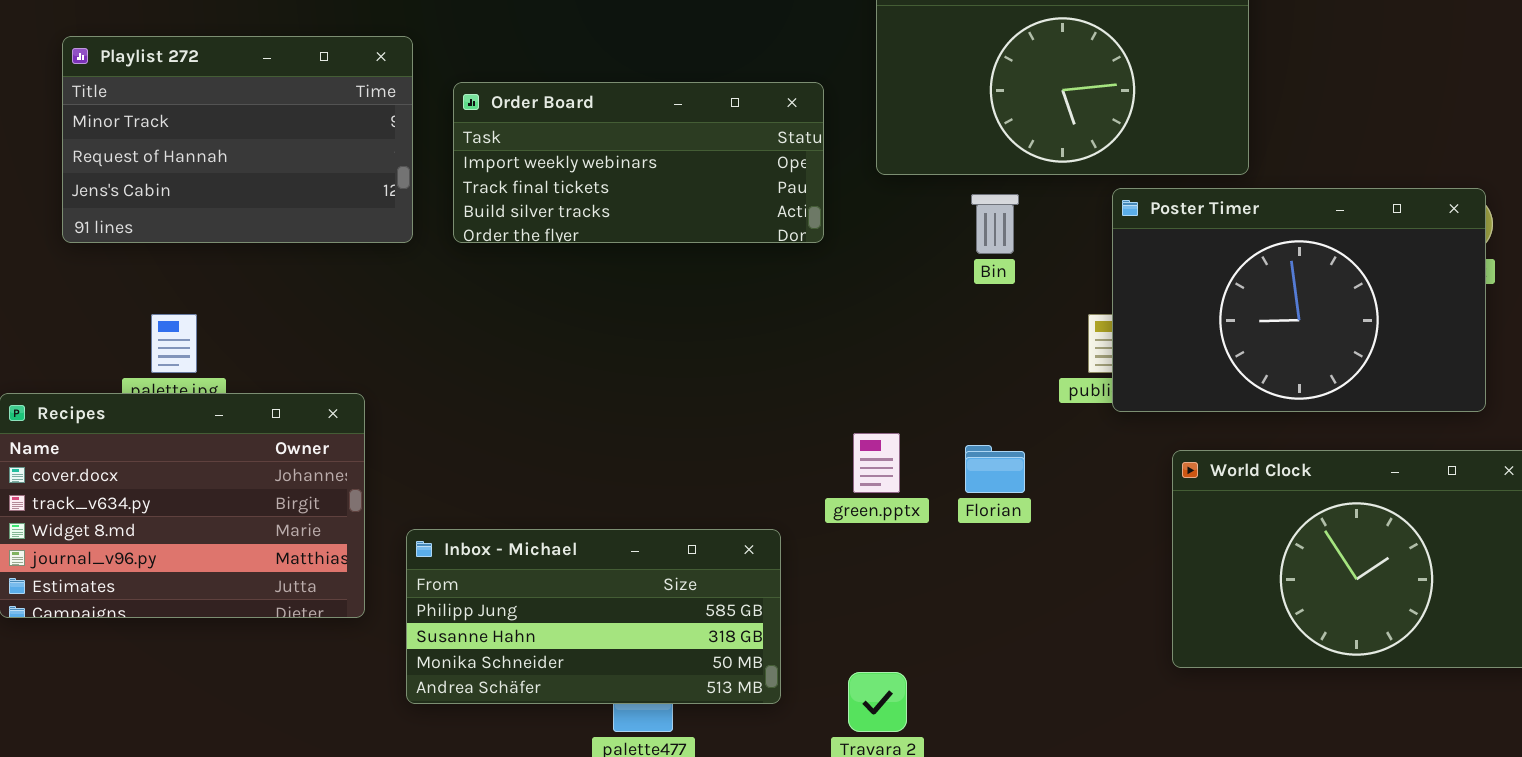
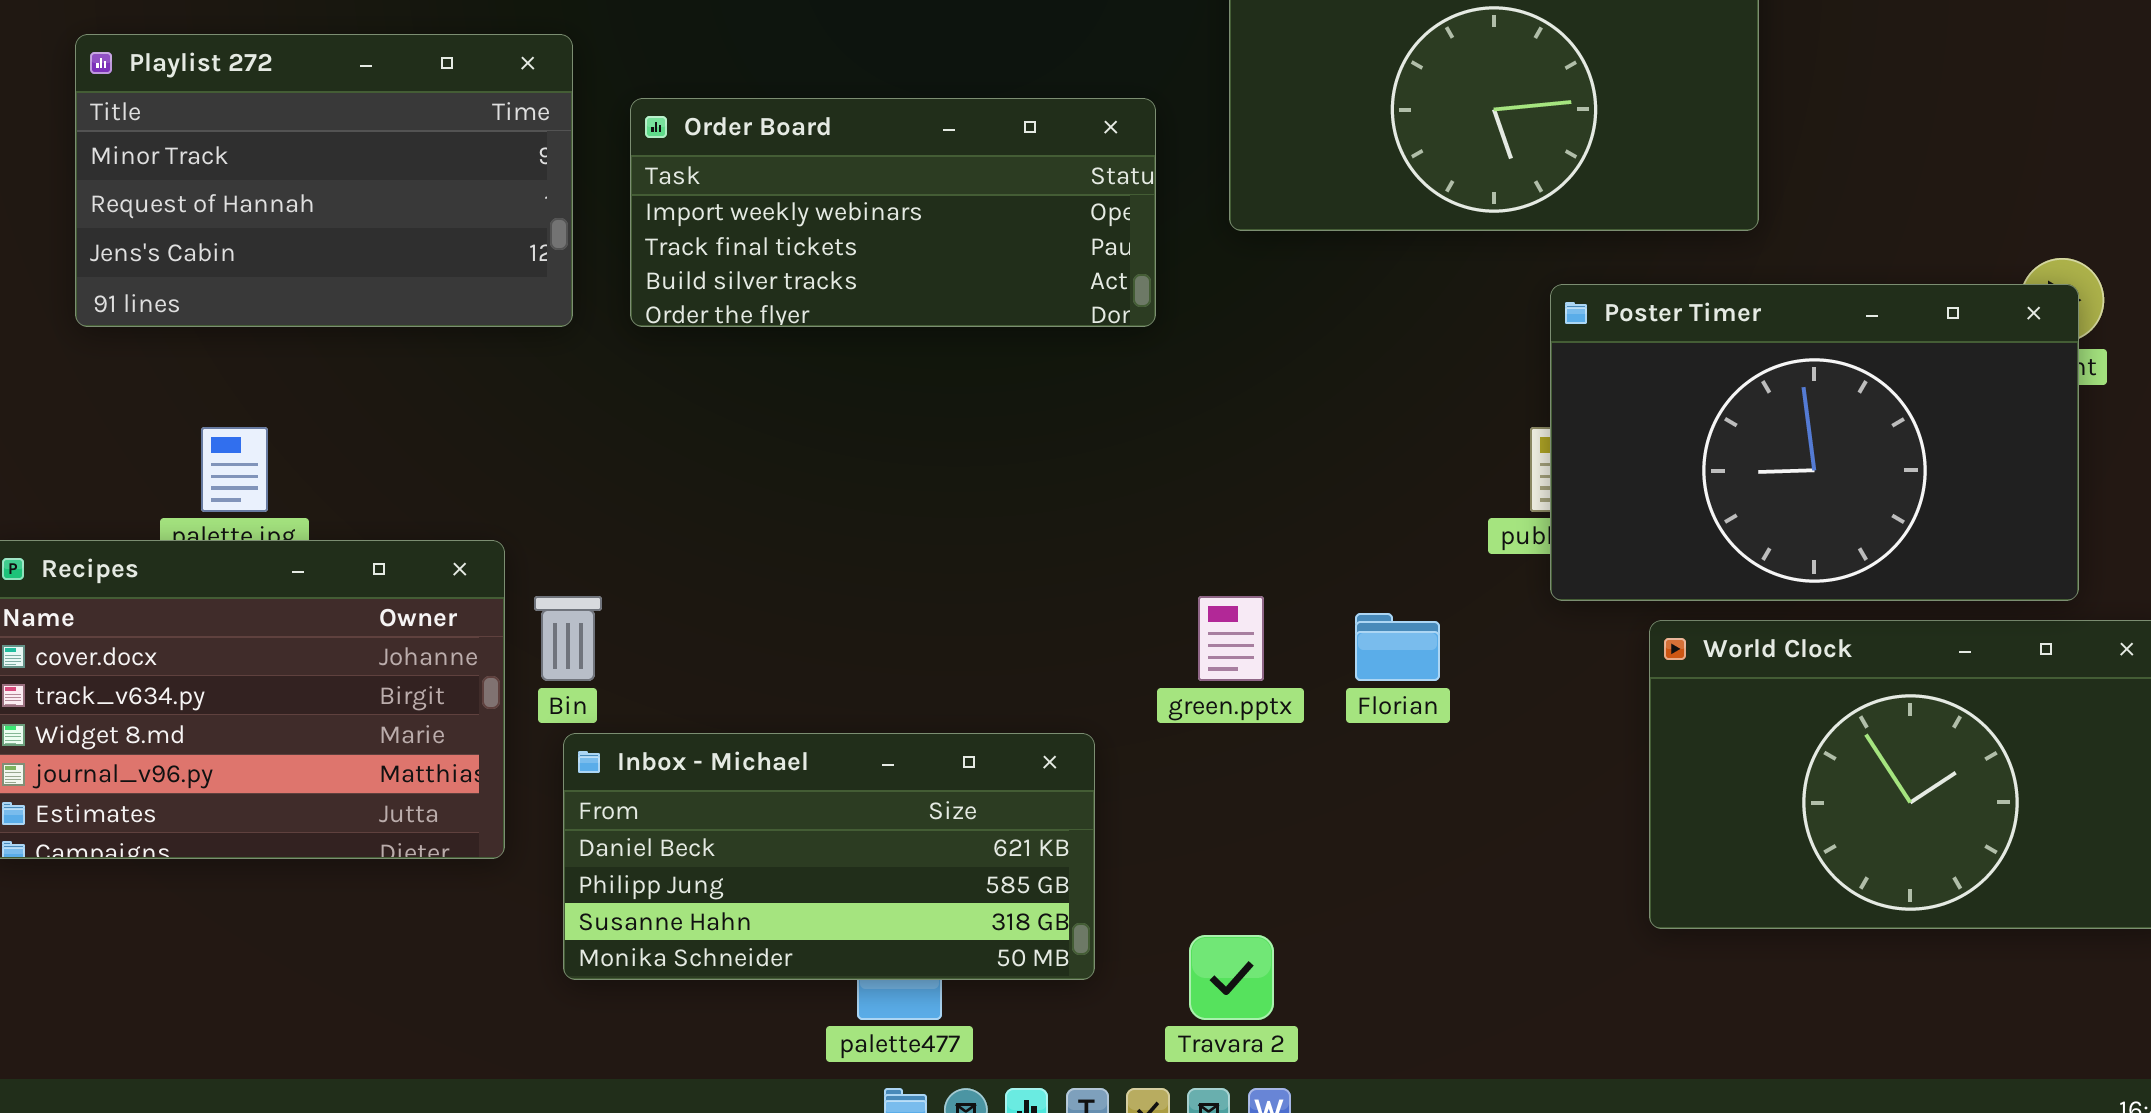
Poster Timer: [1112,188,1486,412] -> [1550,284,2079,601], moved
Bin: [971,194,1019,254] -> [534,596,602,681], moved
Inbox - Michael: [406,529,781,704] -> [563,733,1095,980], scrolled up 1 row

